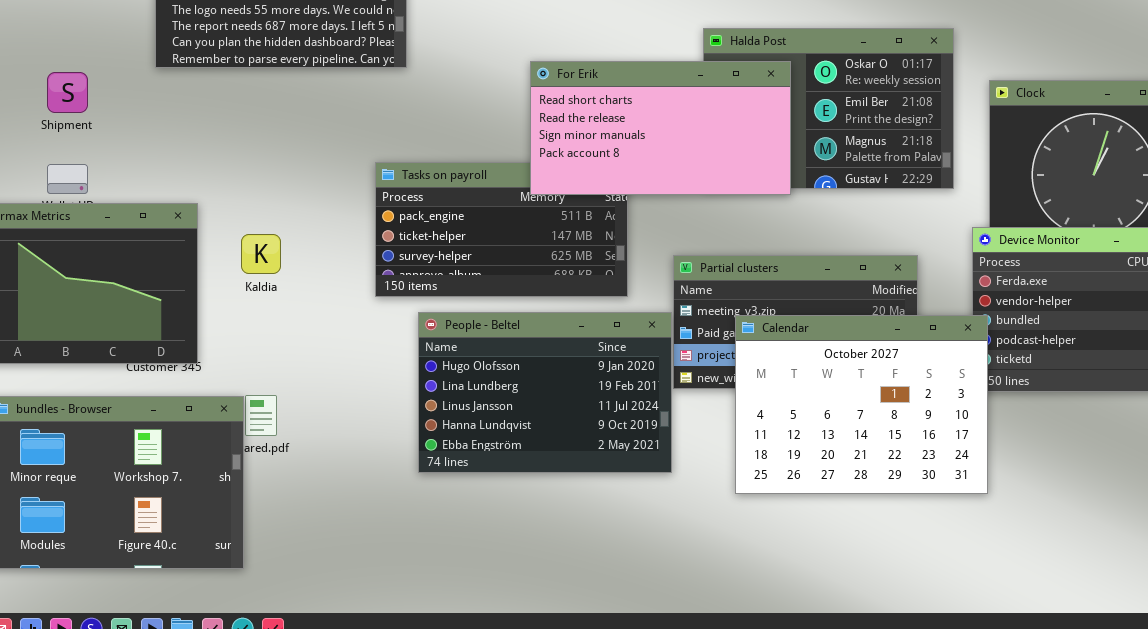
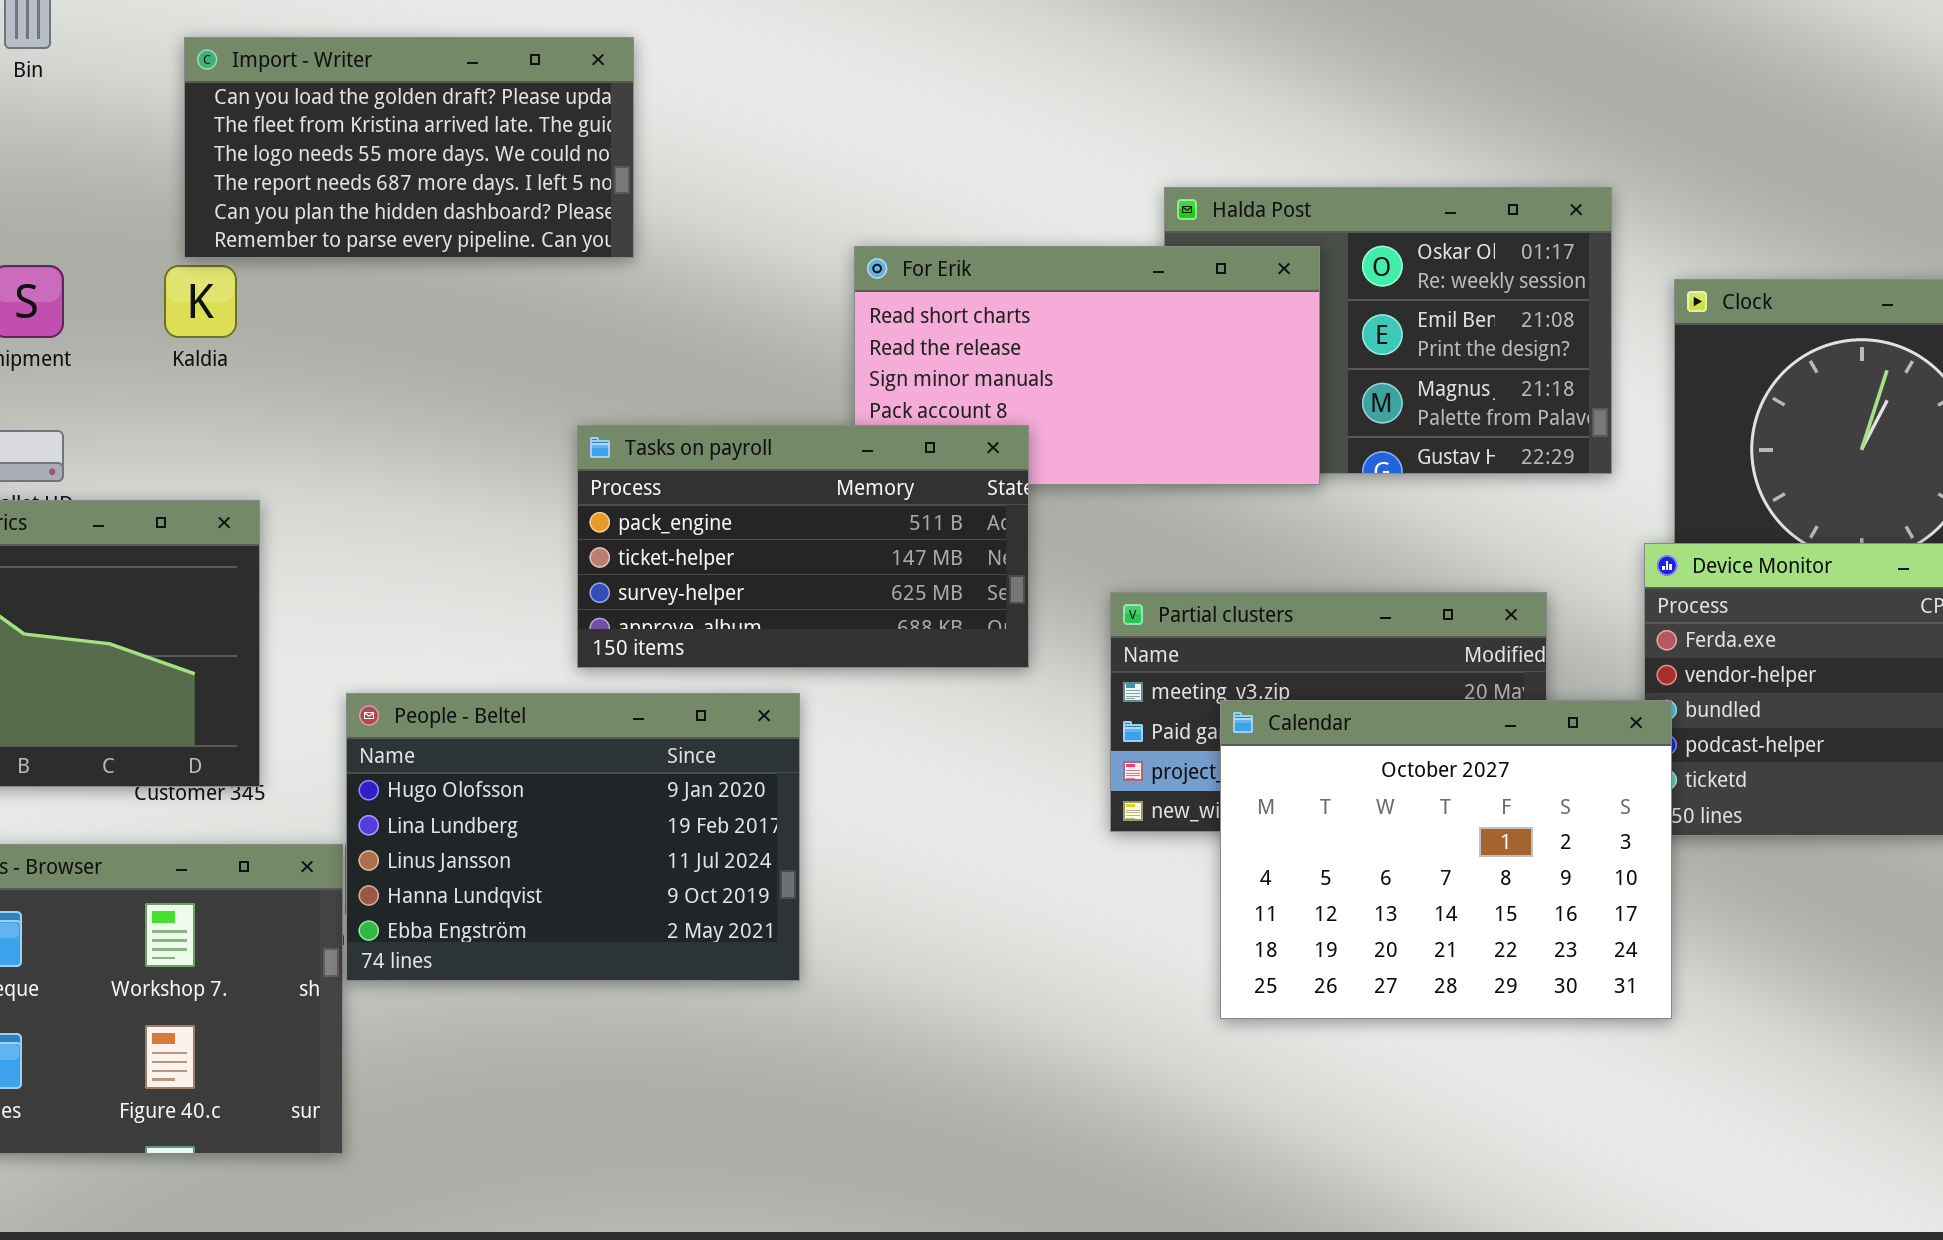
Tasks on payroll: [375,162,628,297] -> [577,425,1029,668], raised
Kaldia: [241,234,281,274] -> [164,265,237,338], moved
People - Beltel: [418,312,672,473] -> [346,693,800,981], moved

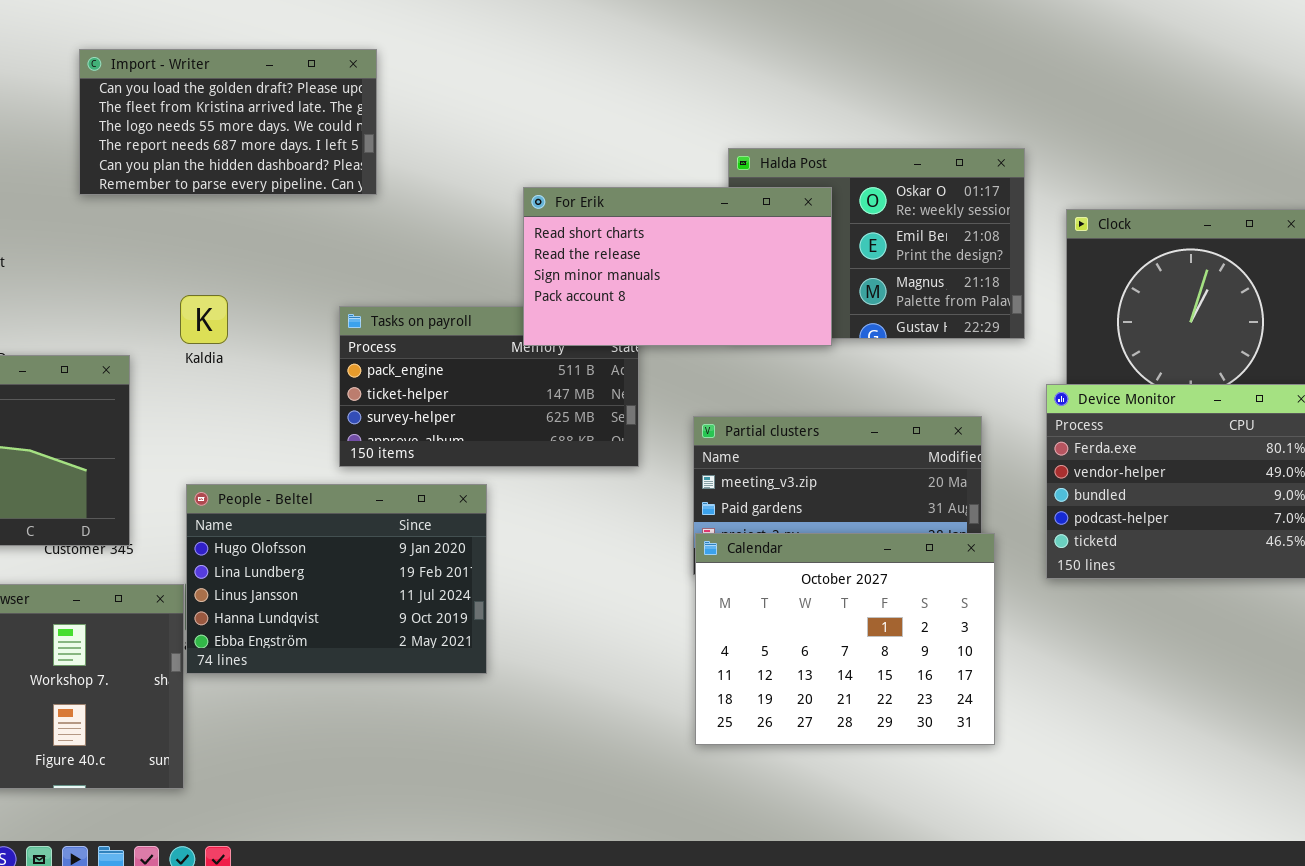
For Erik: [854,246,1320,485] -> [523,187,832,346], raised
Kaldia: [164,265,237,338] -> [180,295,228,344], moved
Calendar: [1220,700,1672,1019] -> [695,533,995,745], moved

